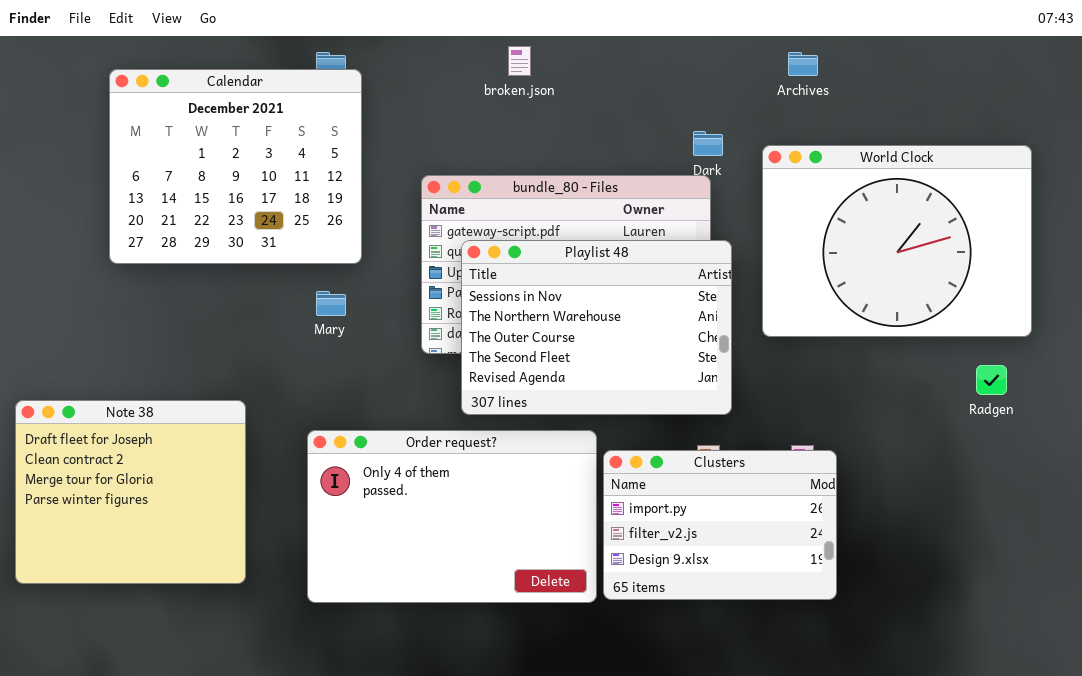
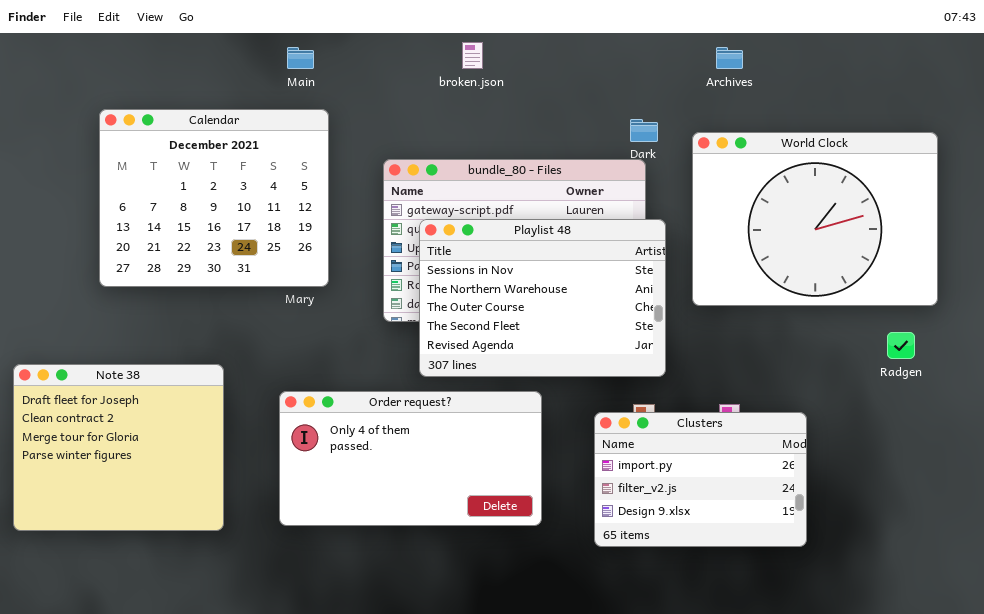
Calendar: [109,69,362,264] -> [99,109,329,287], moved
Order request?: [307,430,597,603] -> [279,391,542,526], resized
Clusters: [603,450,837,600] -> [594,412,807,547], moved

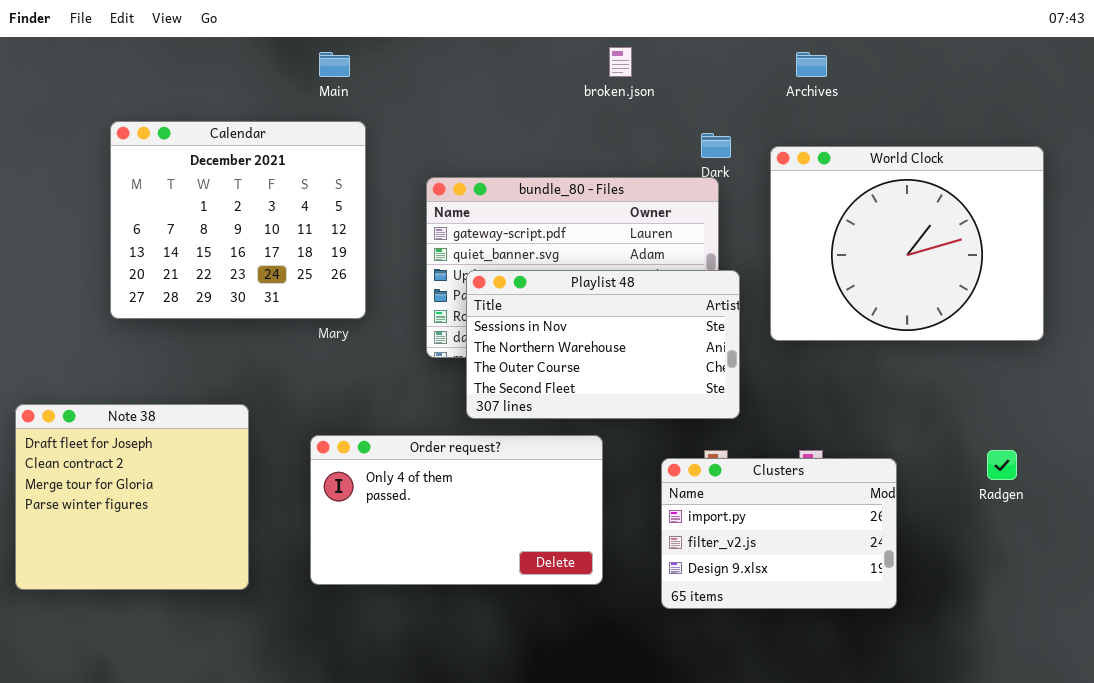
broken.json: [462,42,483,69] -> [609,47,632,77], moved
Playlist 48: [419,219,666,377] -> [466,270,740,419], resized
Radgen: [887,332,915,359] -> [987,450,1017,480], moved

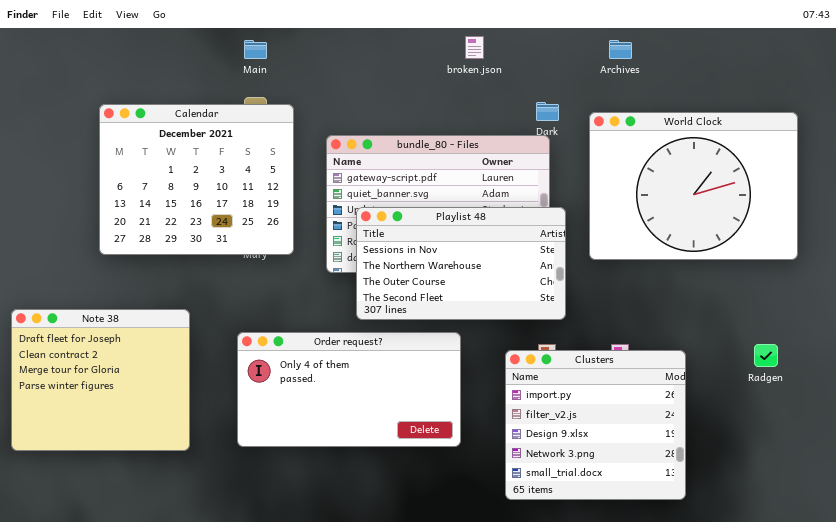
Calendar: [110,121,366,319] -> [99,104,294,255], moved
Clusters: [661,458,897,609] -> [505,350,686,500], resized

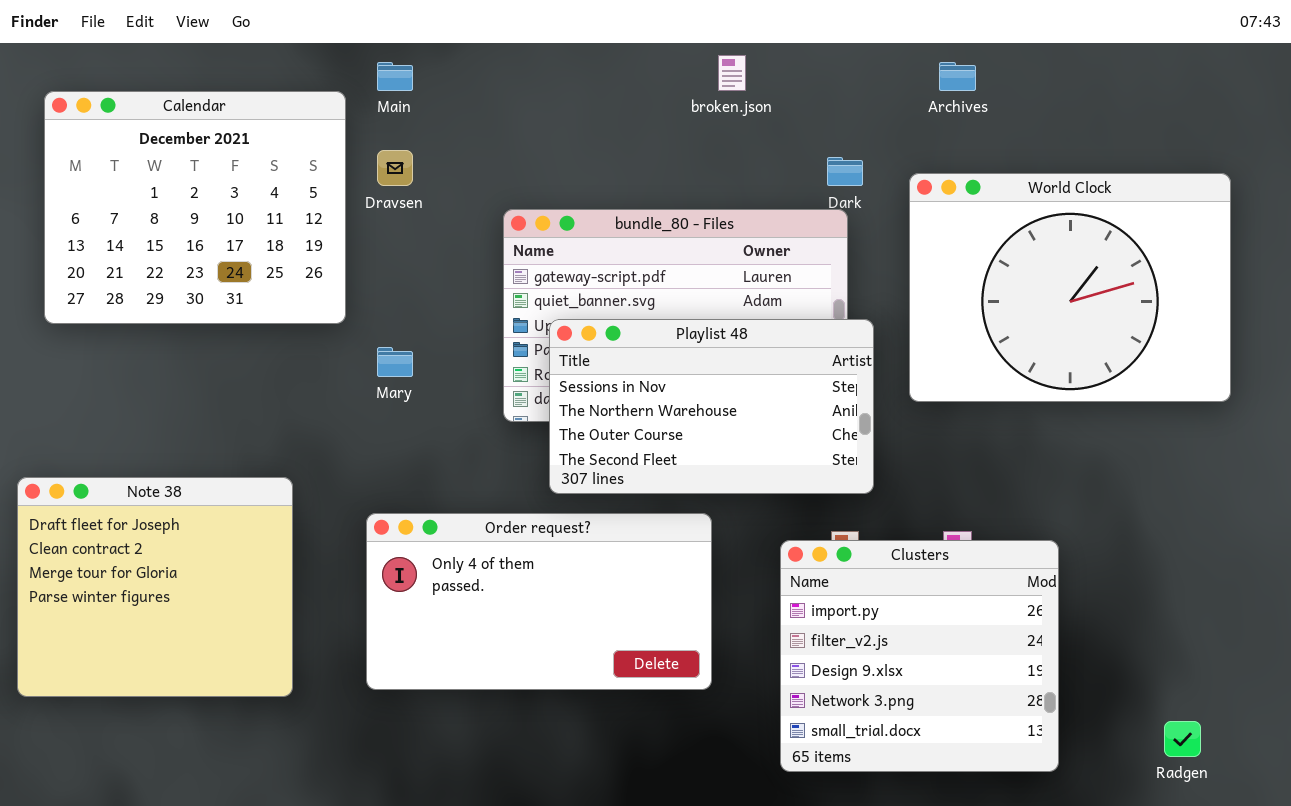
Calendar: [99,104,294,255] -> [44,91,346,324], moved
Radgen: [754,344,778,367] -> [1164,721,1201,757], moved

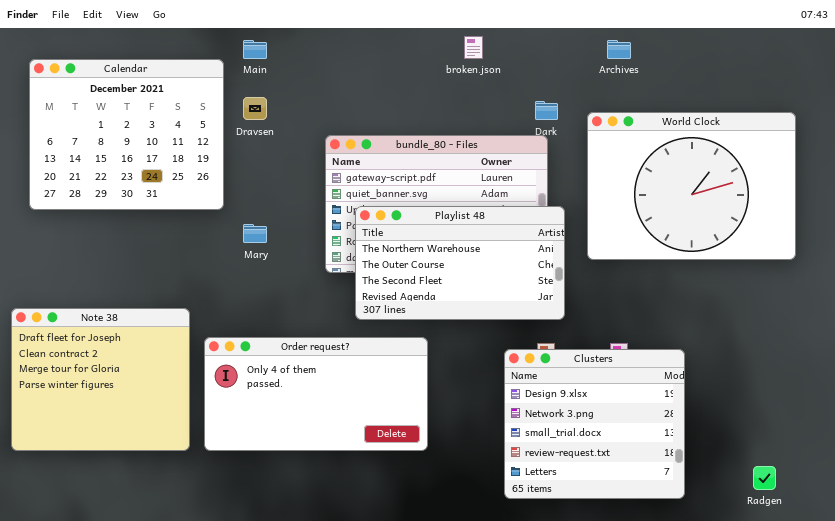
Playlist 48: [549,319,874,494] -> [355,206,565,320], scrolled down 1 row
Order request?: [366,513,712,690] -> [204,337,428,451], moved
Clusters: [780,540,1059,772] -> [504,349,685,499], scrolled down 2 rows

